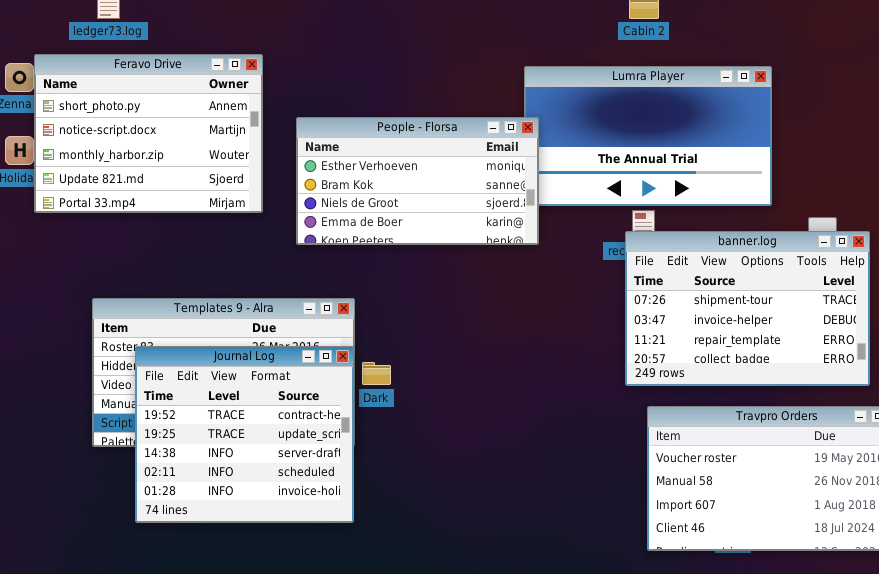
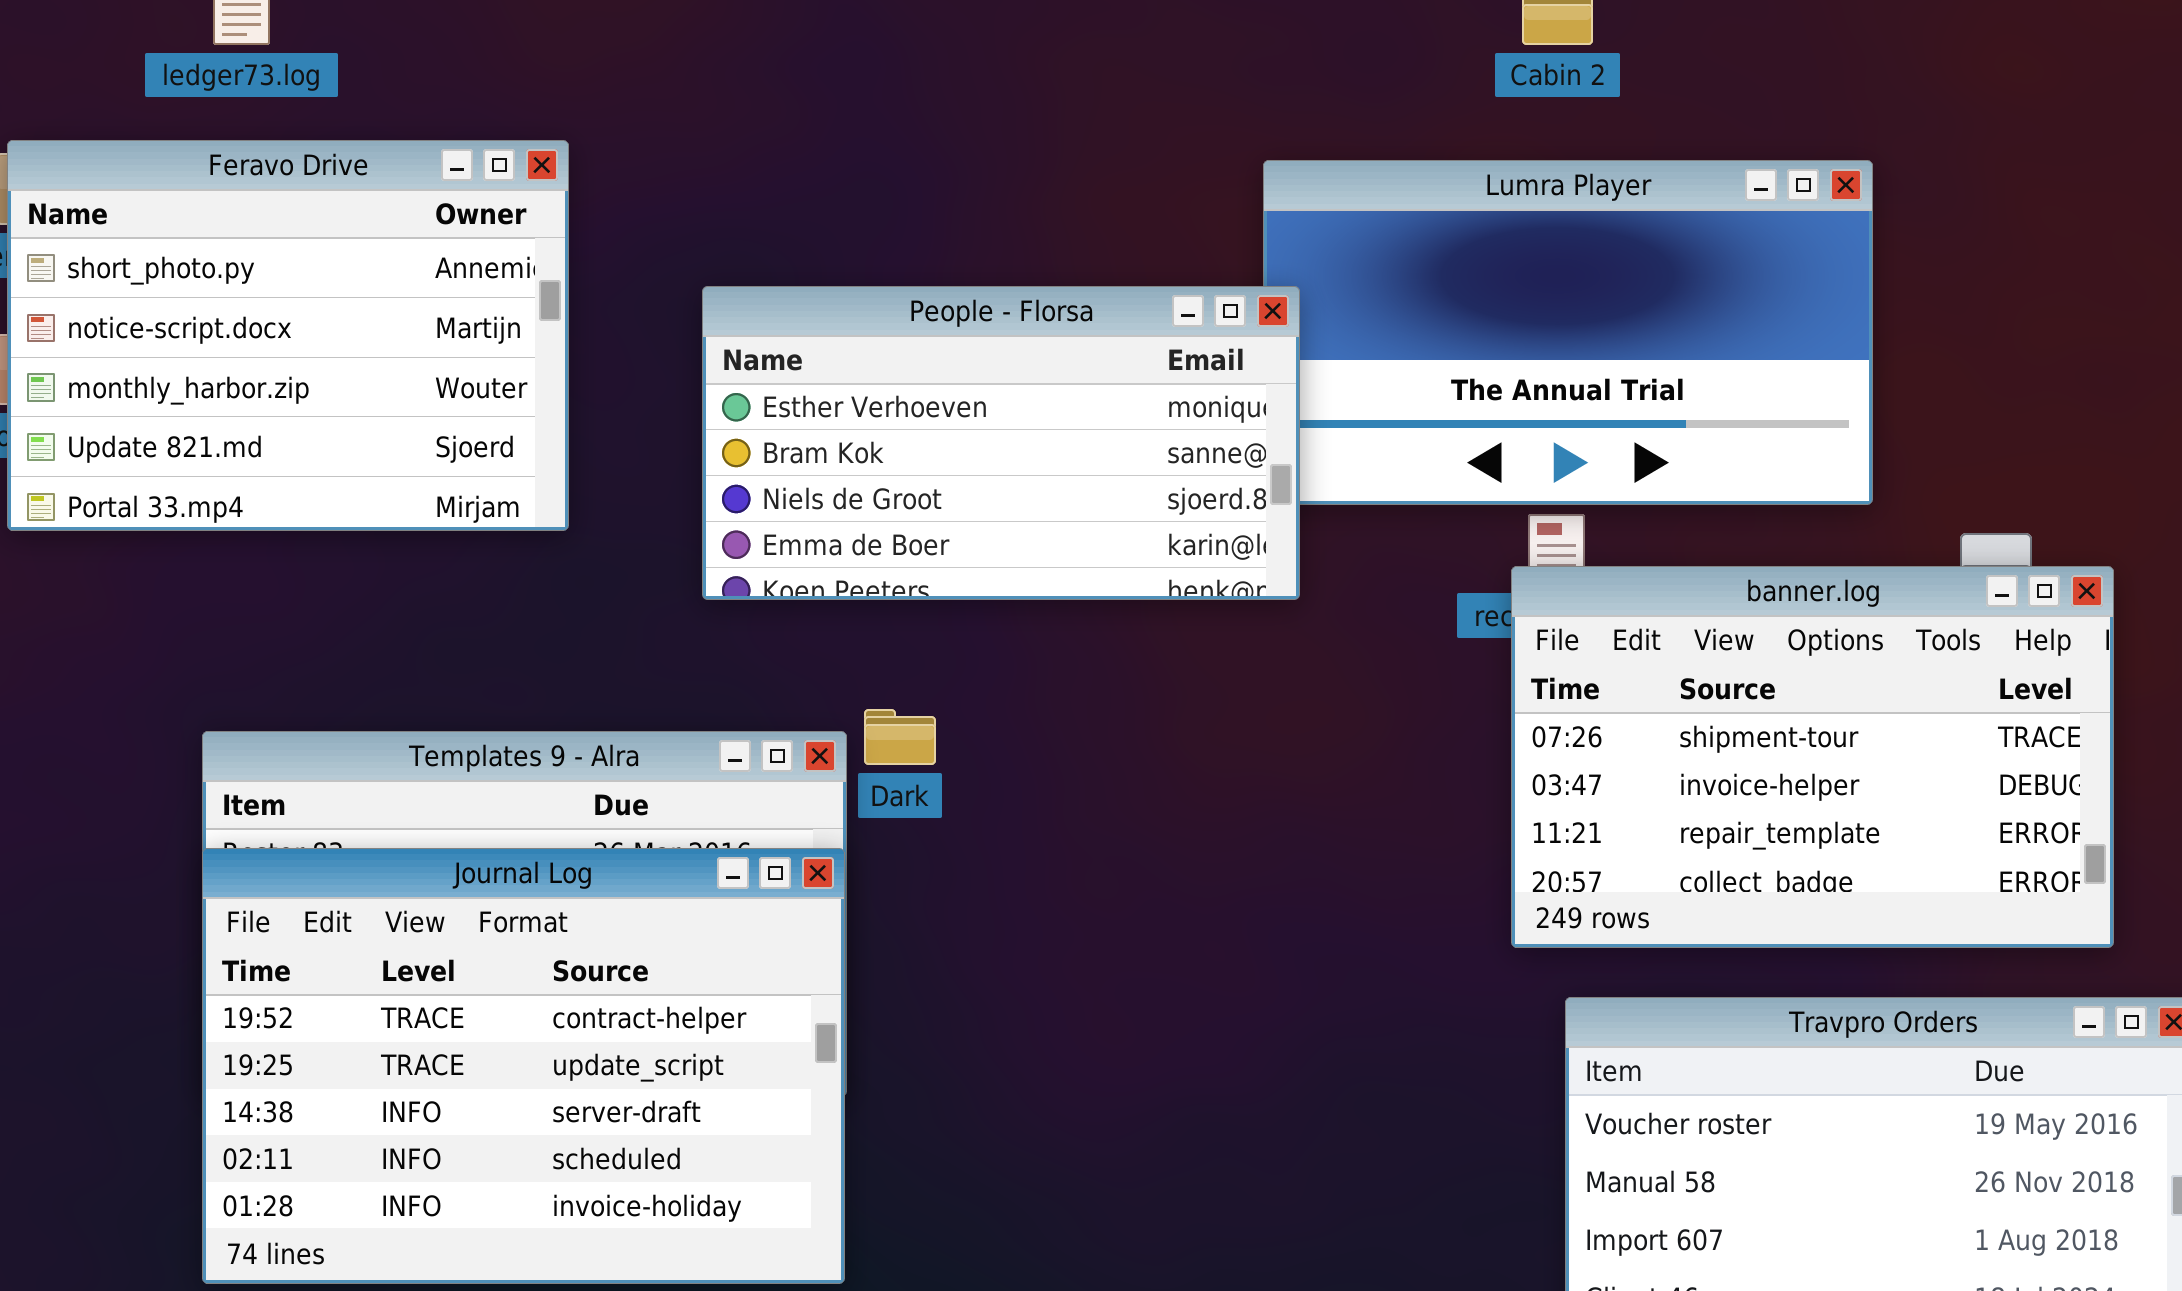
Feravo Drive: [34,54,263,213] -> [7,140,569,531], moved
Journal Log: [135,346,354,523] -> [202,848,845,1284], resized
Dark: [362,362,391,385] -> [864,709,936,765], moved

